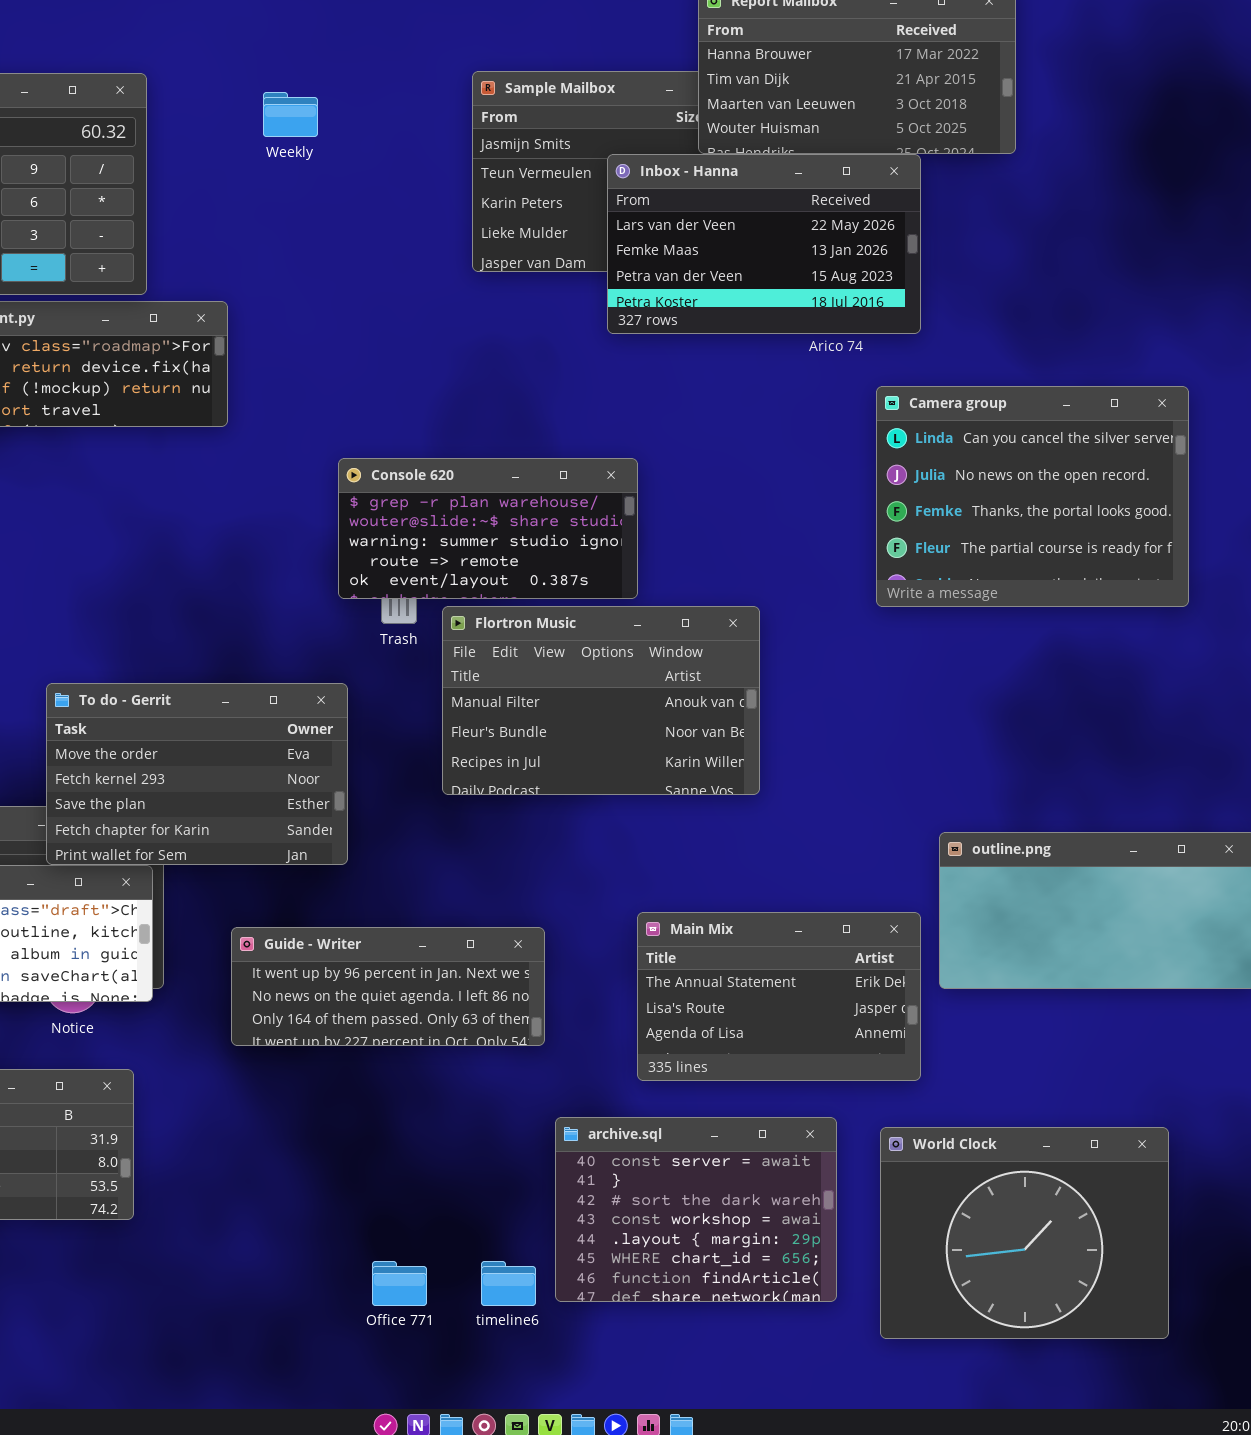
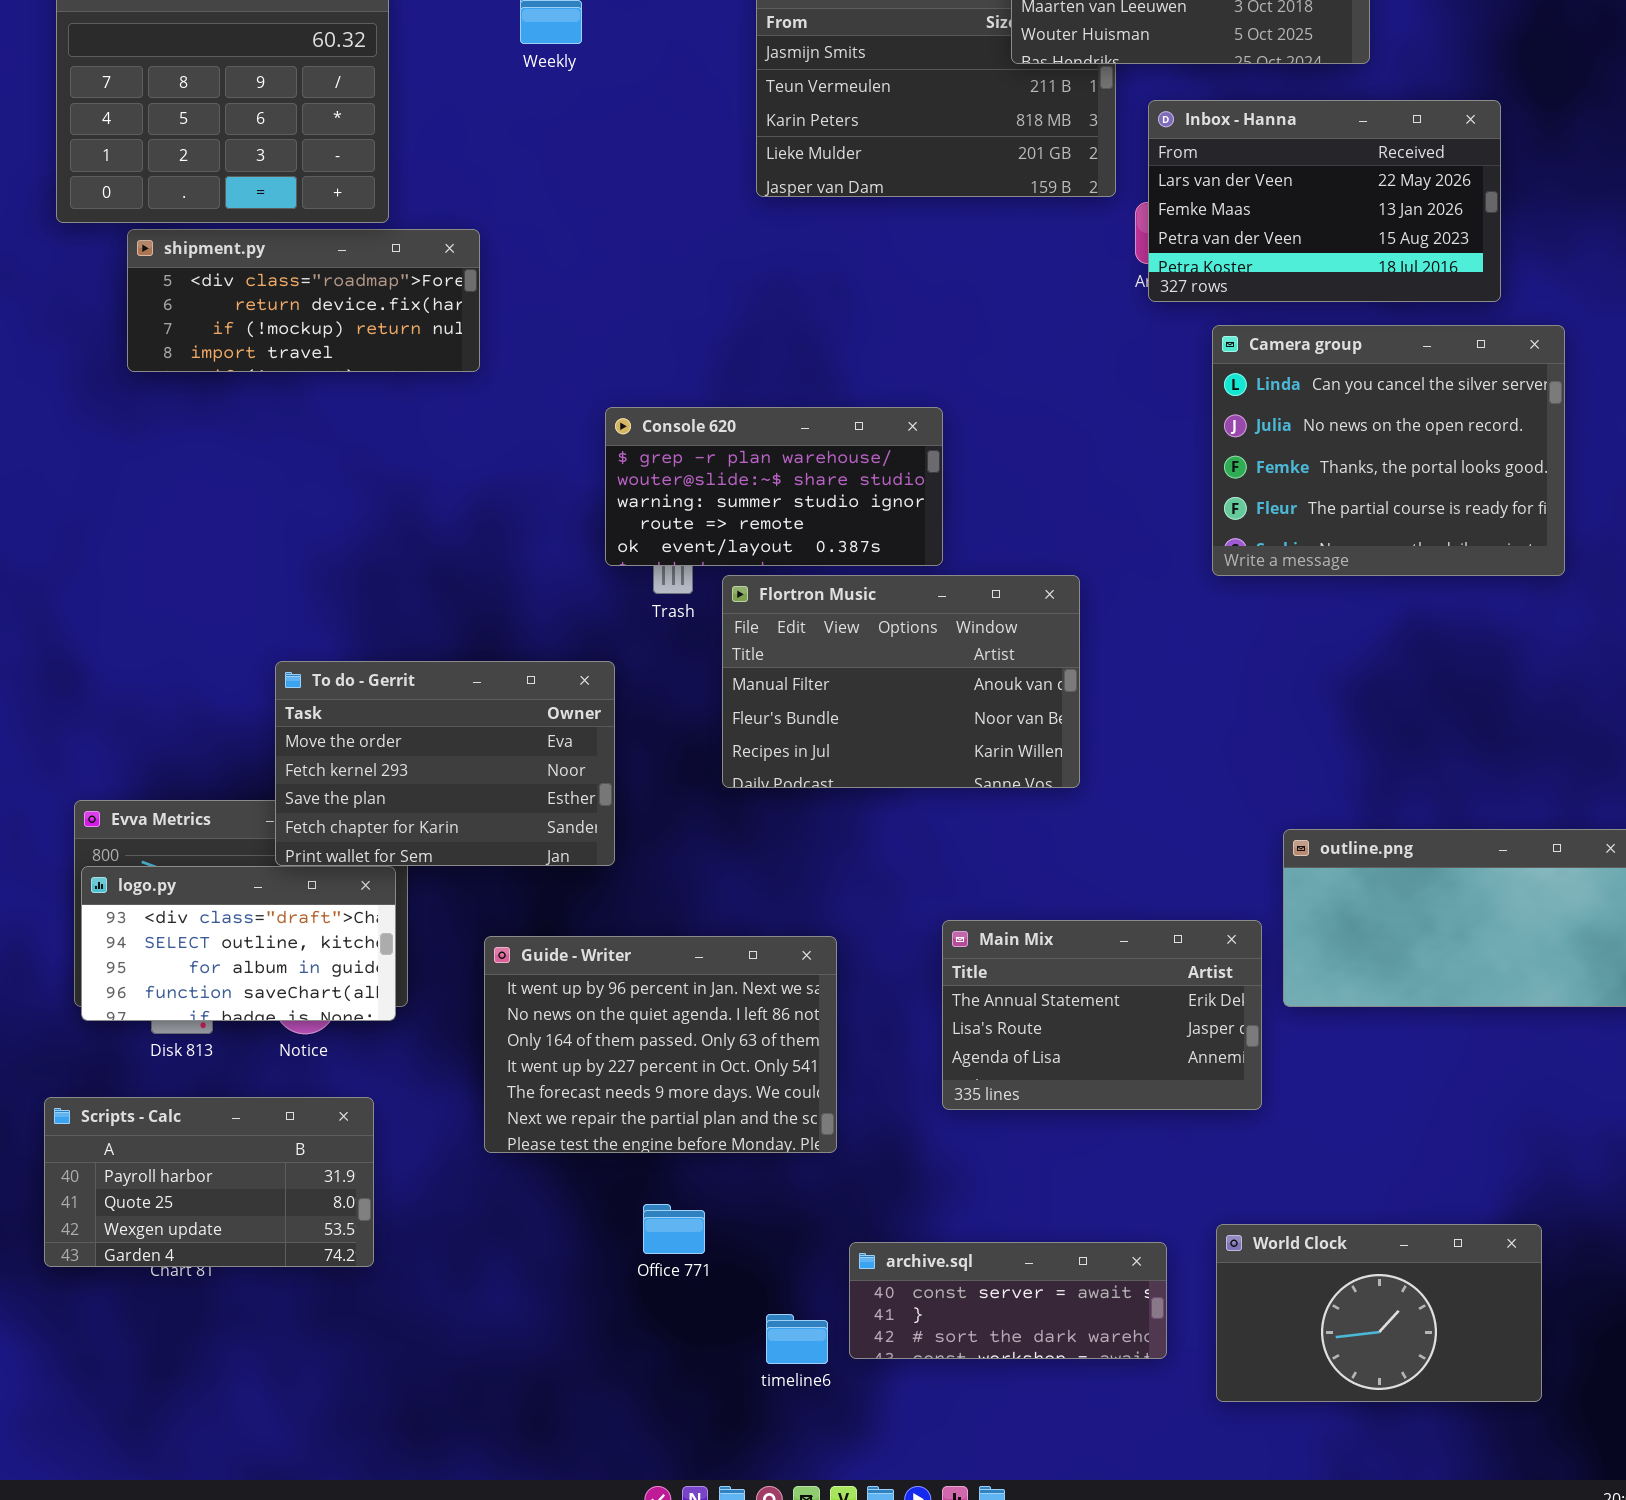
Inbox - Hanna: [607,154,921,334] -> [1148,100,1501,302], moved
Guide - Writer: [231,927,545,1046] -> [484,936,837,1153], resized
archive.sql: [555,1117,837,1302] -> [849,1242,1167,1359], resized
World Clock: [880,1127,1169,1339] -> [1216,1224,1542,1402], resized
Office 771: [372,1261,427,1306] -> [643,1204,705,1254], moved

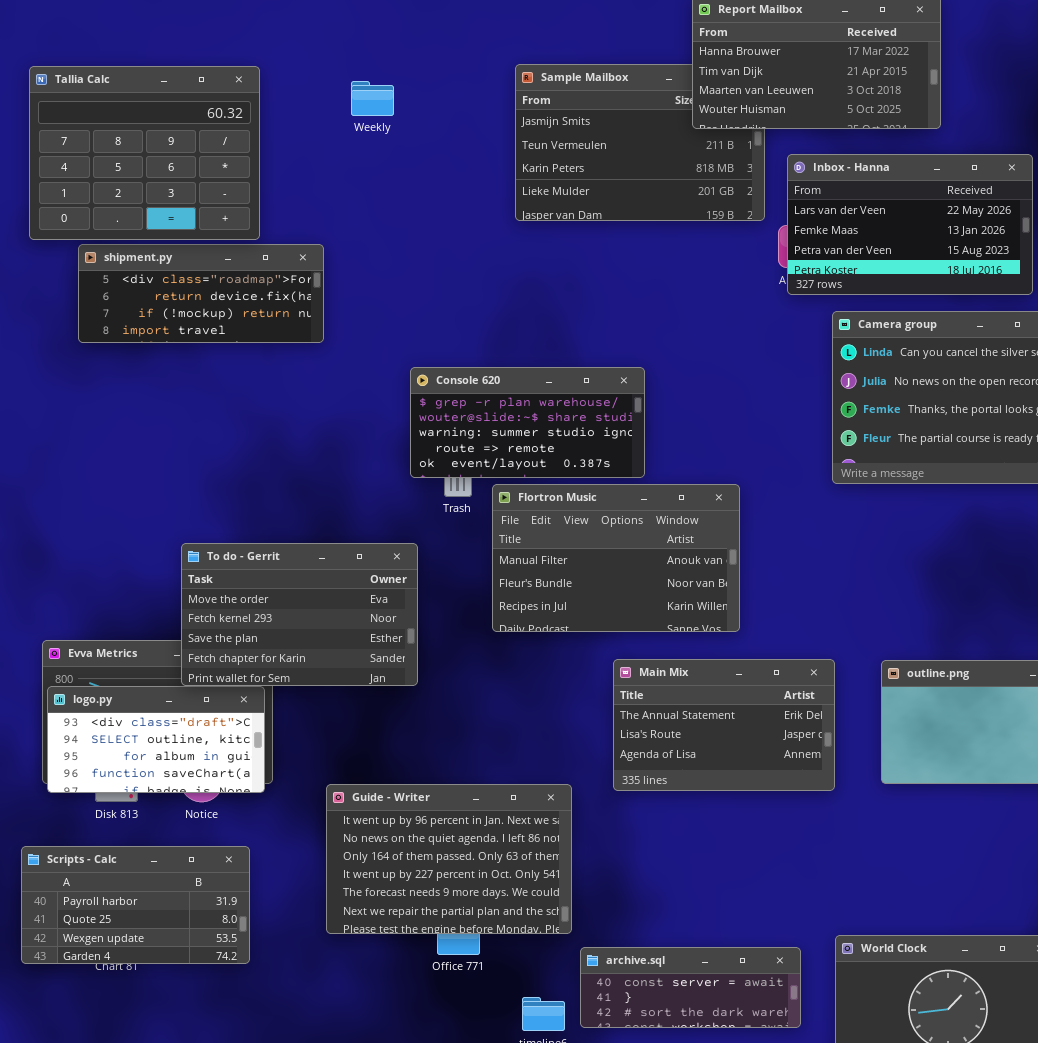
Main Mix: [942,920,1262,1110] -> [613,659,835,791], moved
Guide - Writer: [484,936,837,1153] -> [326,784,572,934], moved

